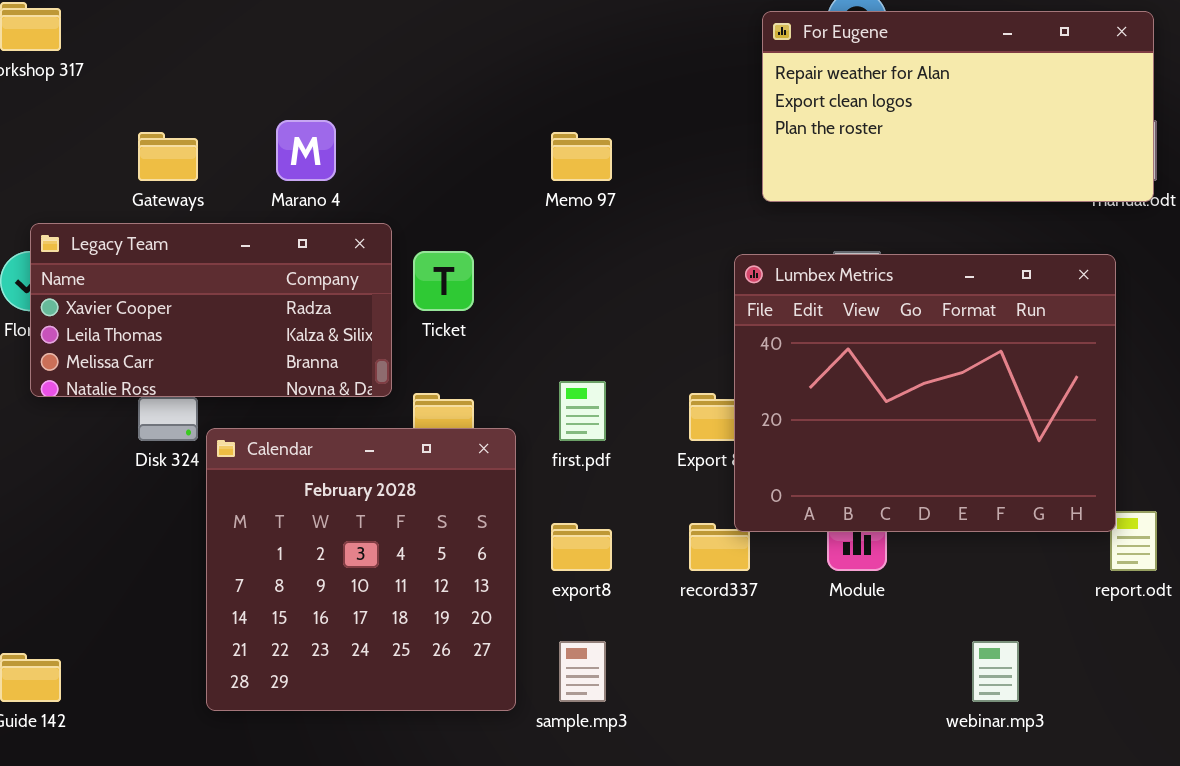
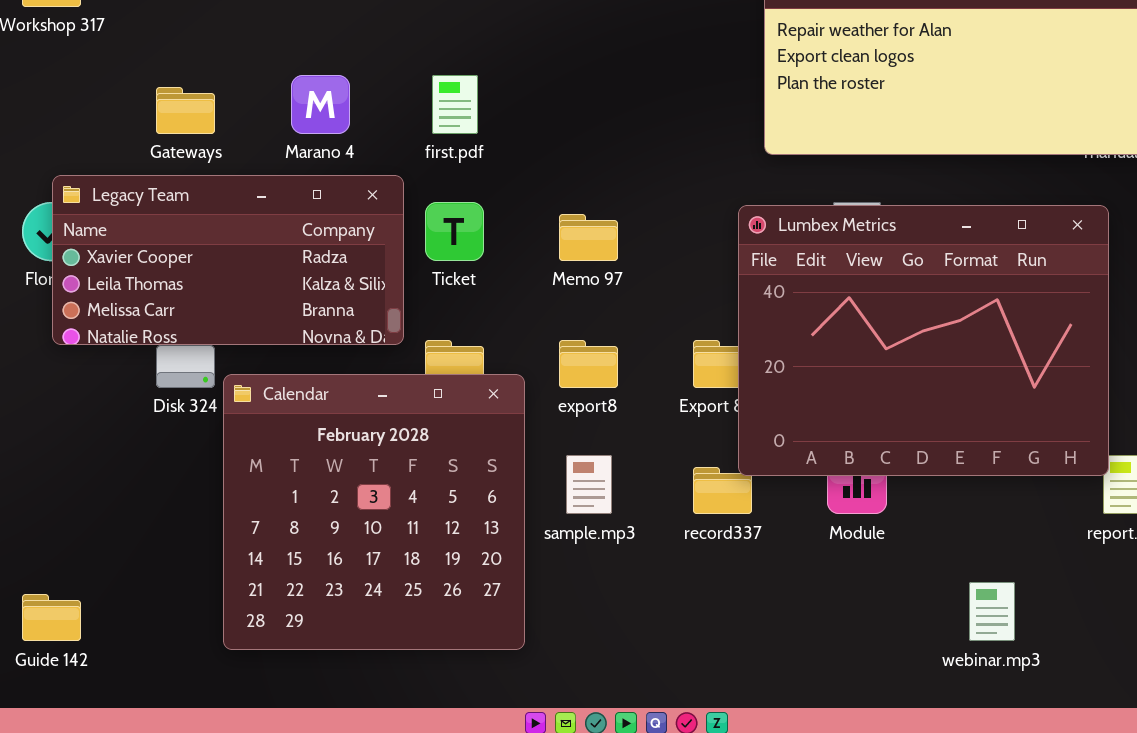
Memo 97: [551,132,612,181] -> [559,214,618,261], moved
first.pdf: [559,381,606,441] -> [432,75,478,134], moved
export8: [551,523,612,571] -> [559,340,618,388], moved
sample.mp3: [559,641,606,702] -> [566,455,612,514], moved

